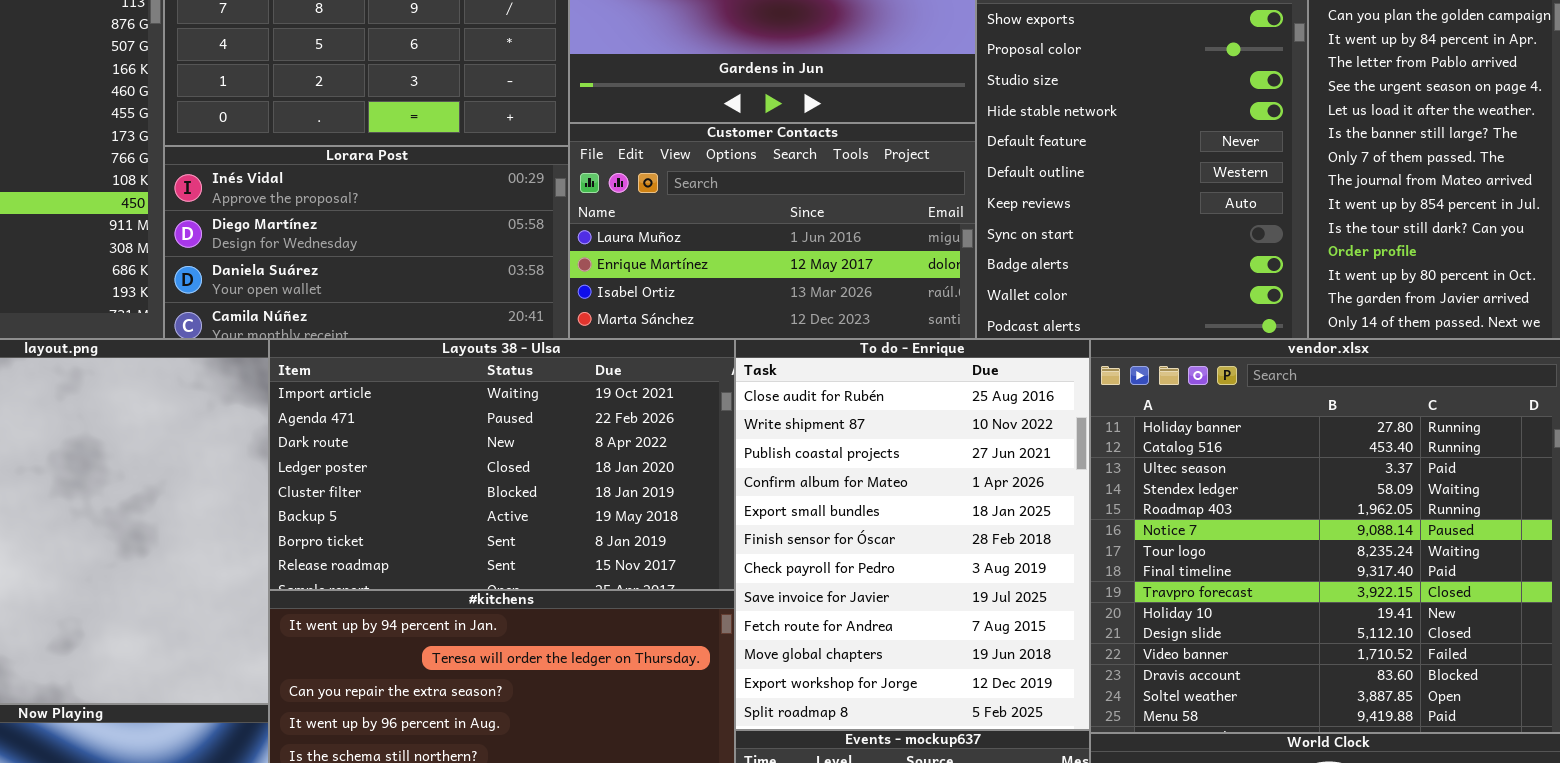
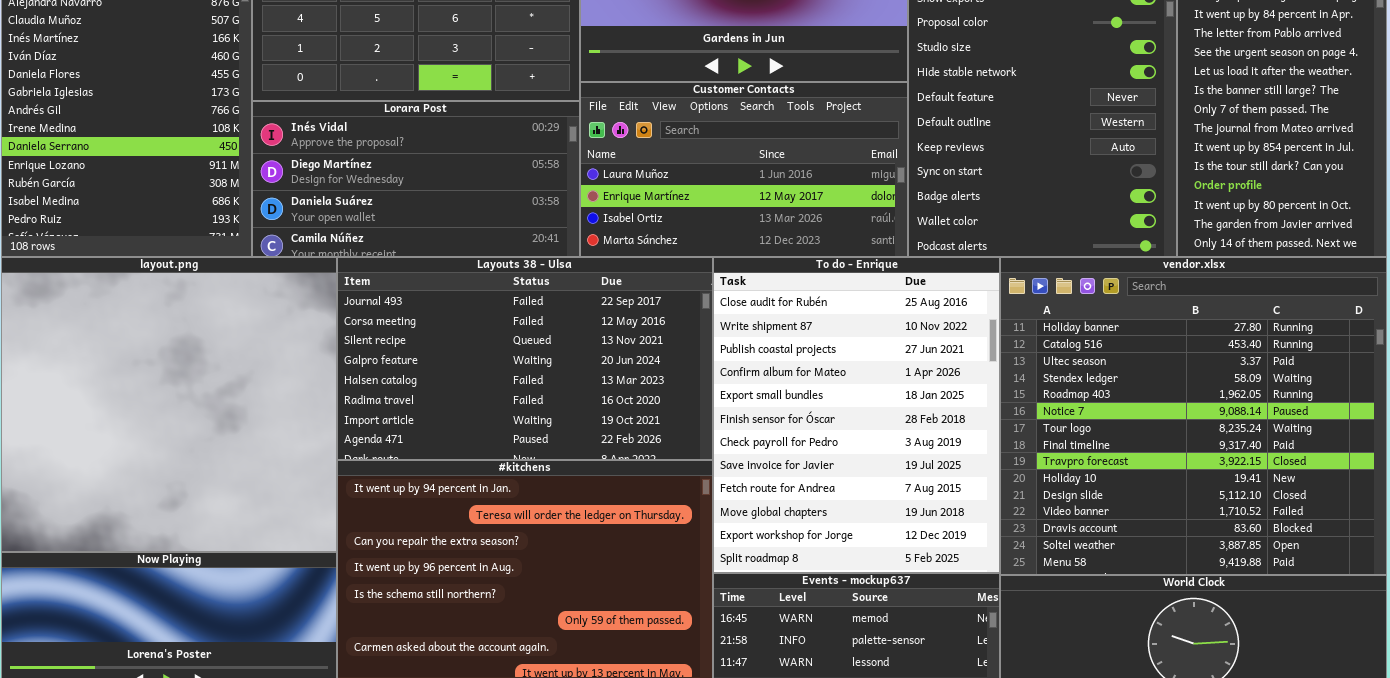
Layouts 38 - Ulsa: [269,339,735,590] -> [337,257,713,460], scrolled up 6 rows

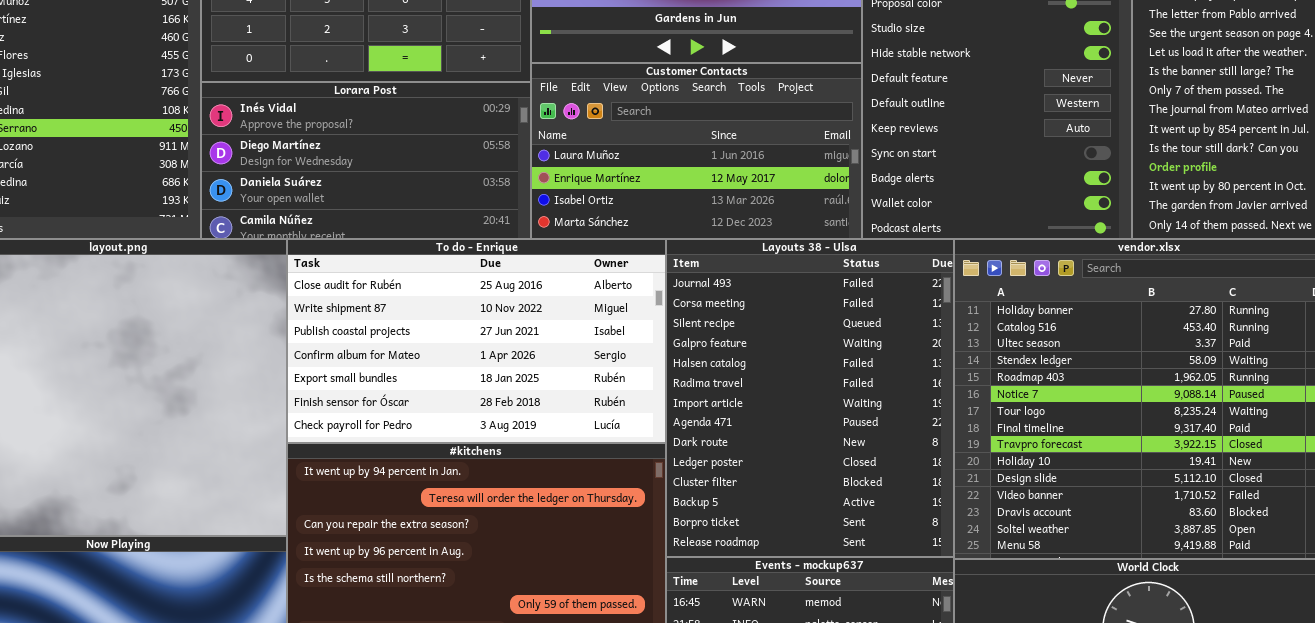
Layouts 38 - Ulsa: [337,257,713,460] -> [666,239,954,557], moved, resized
To do - Enrique: [713,257,1000,573] -> [287,239,666,443], moved, resized

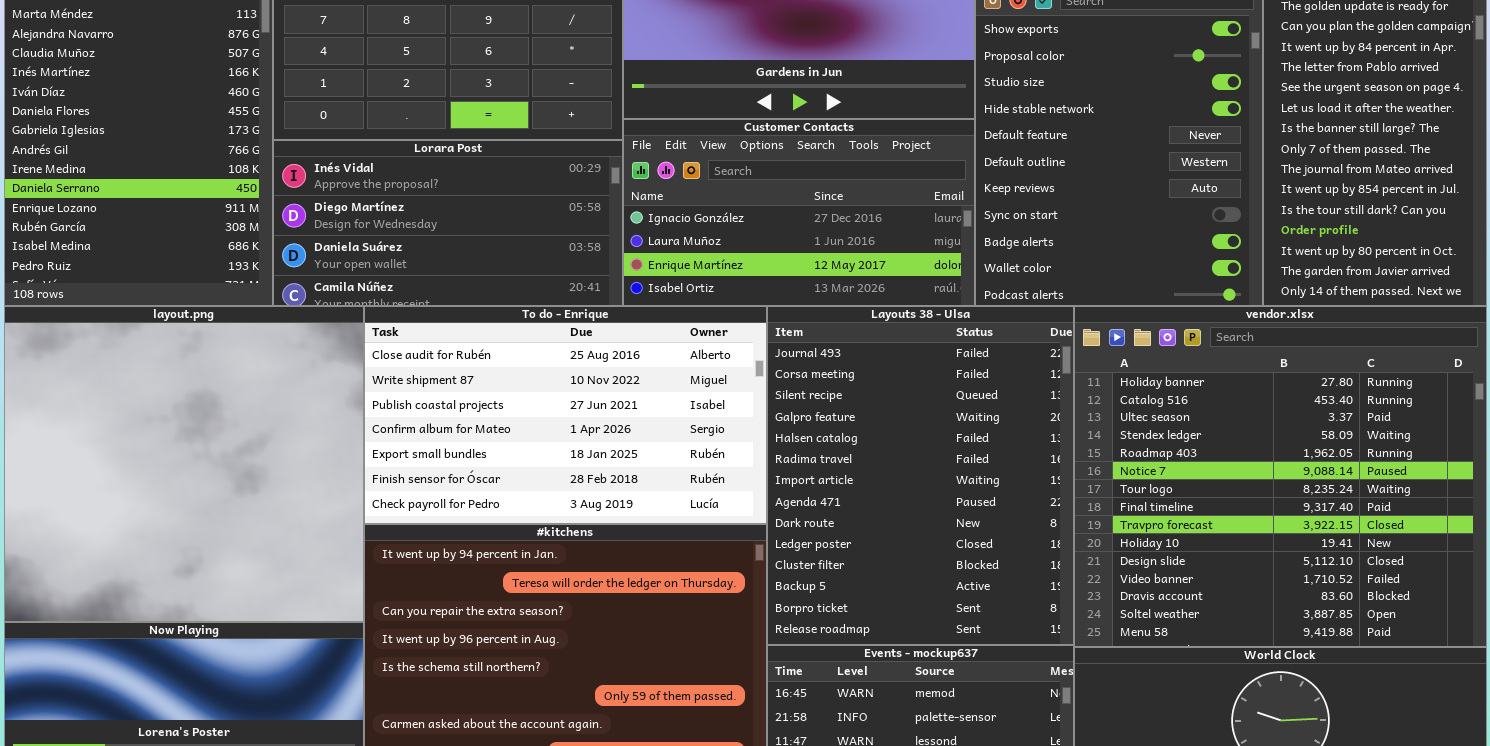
Customer Contacts: [531,63,862,239] -> [623,119,975,306], scrolled up 1 row

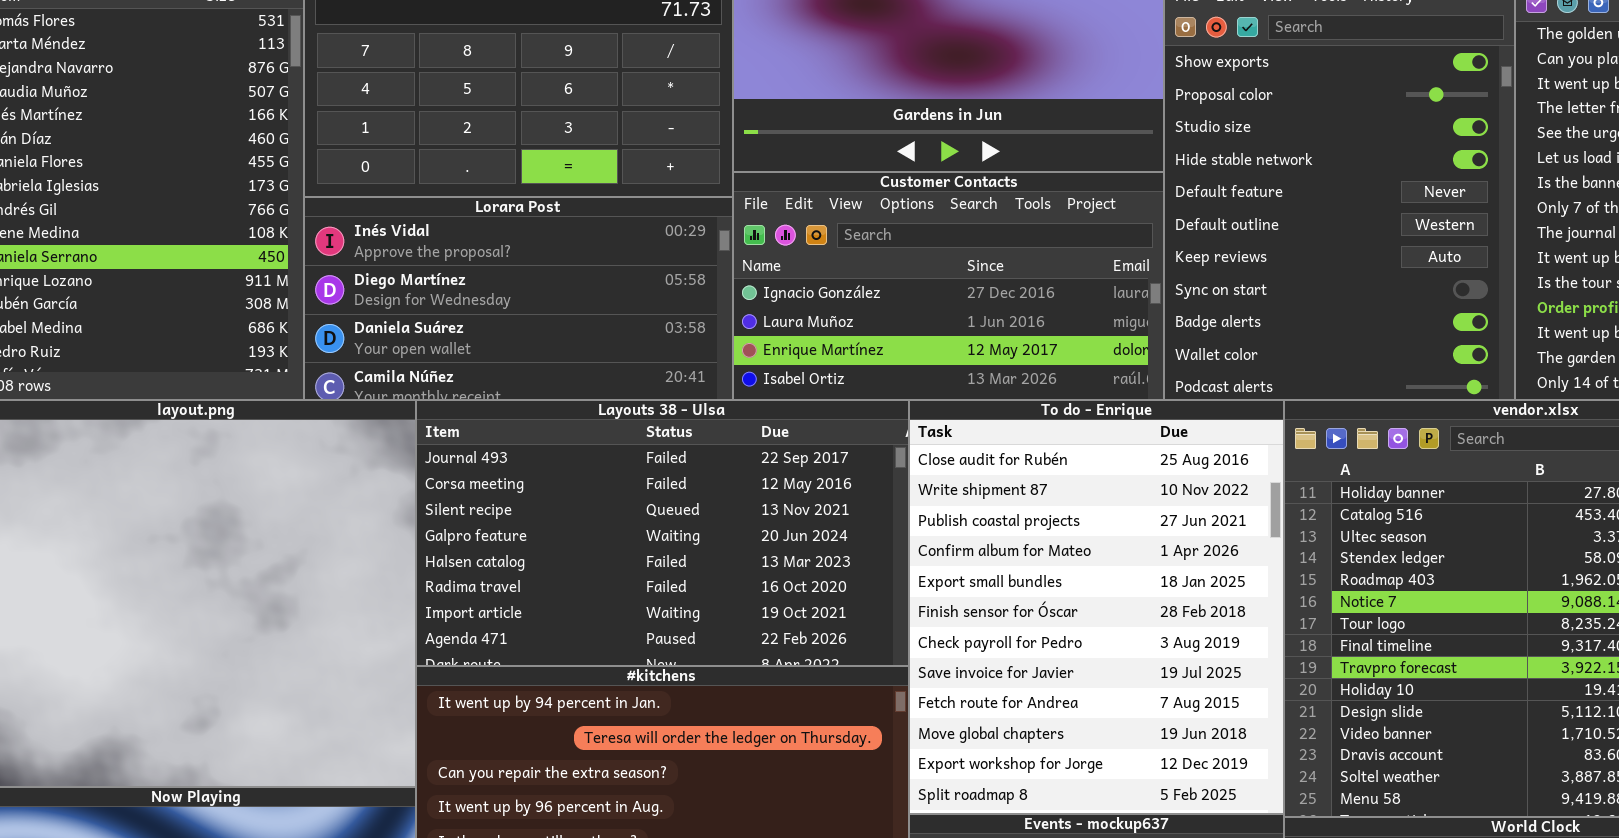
To do - Enrique: [364,306,767,524] -> [909,400,1284,814], moved, resized
Layouts 38 - Ulsa: [767,306,1074,645] -> [416,400,909,666], moved, resized

